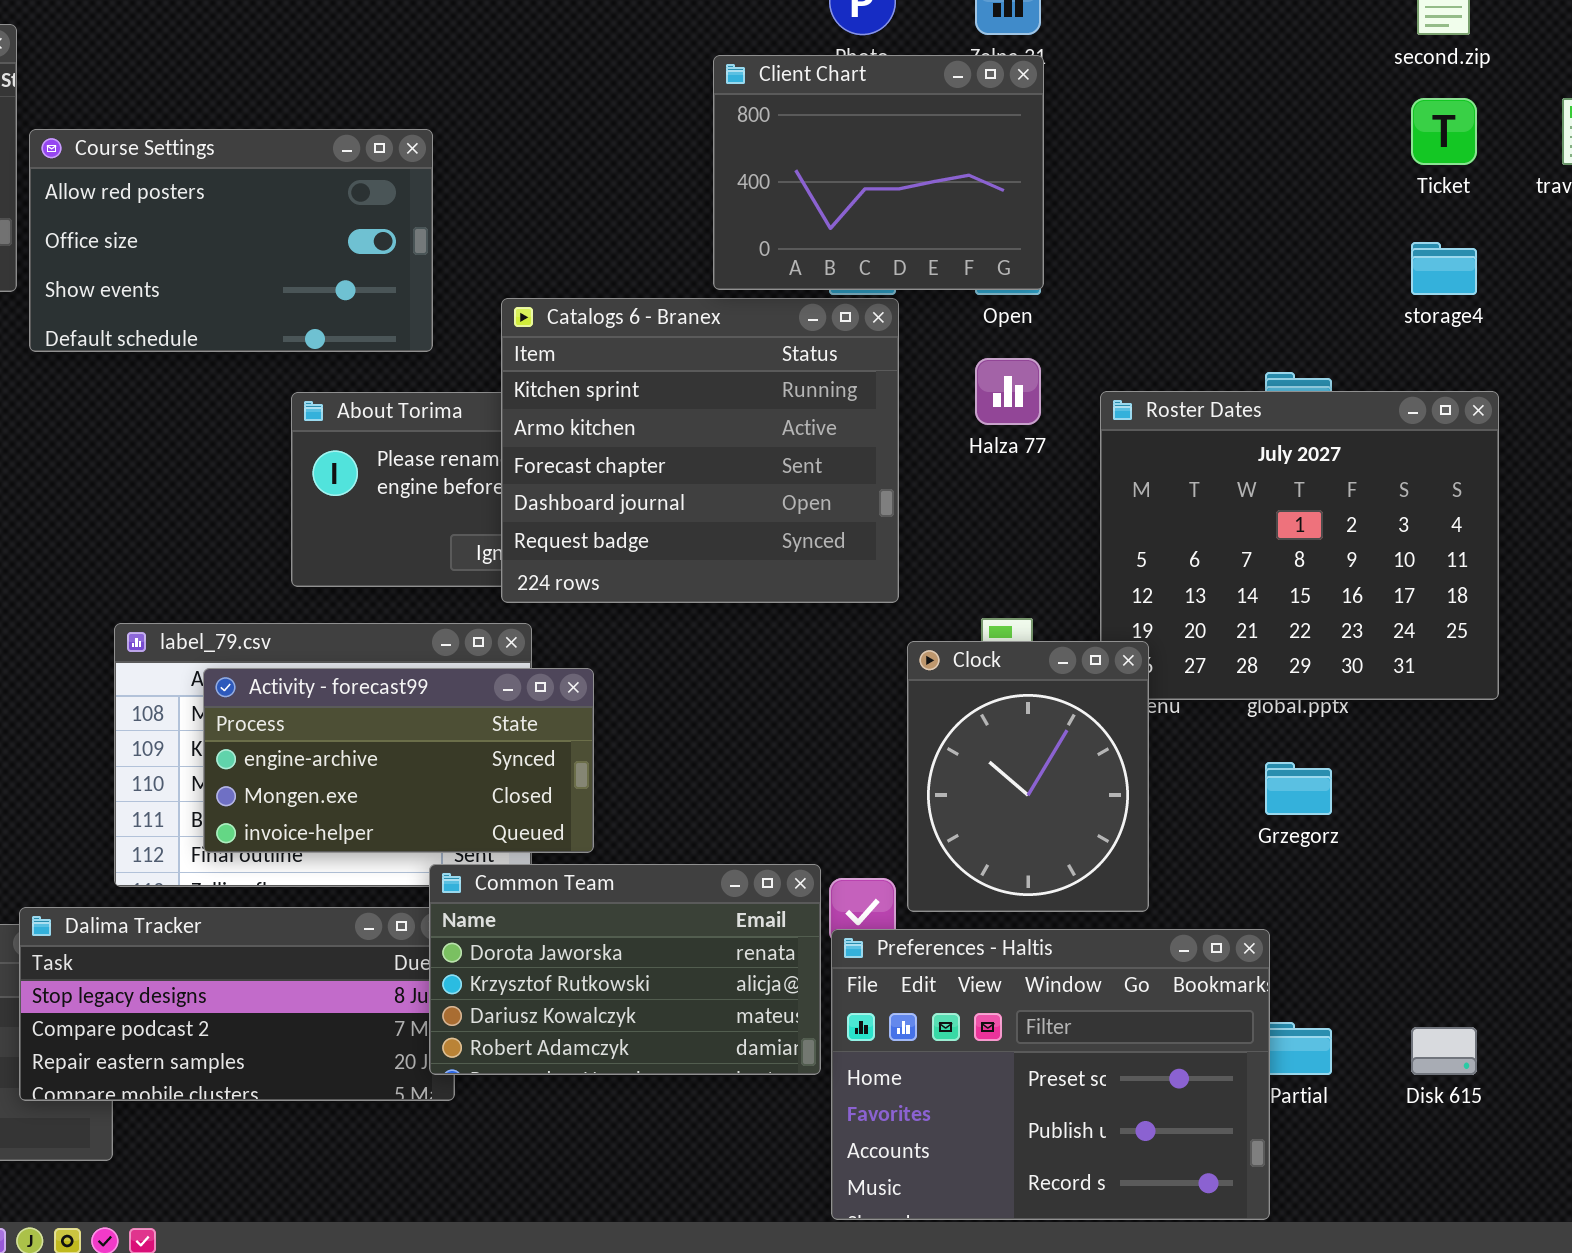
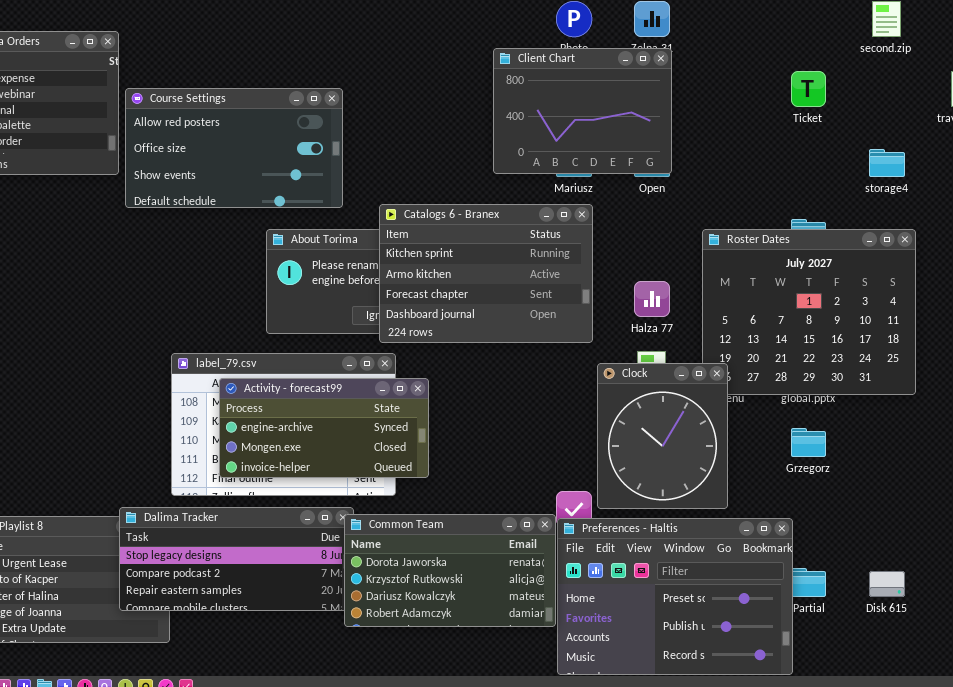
Ticket: [1411,98,1477,165] -> [791,71,826,107], moved
Catalogs 6 - Branex: [501,298,899,603] -> [379,204,593,343], resized
Halza 77: [975,358,1041,425] -> [634,281,670,317], moved
Common Team: [429,864,821,1075] -> [344,514,556,627], moved

